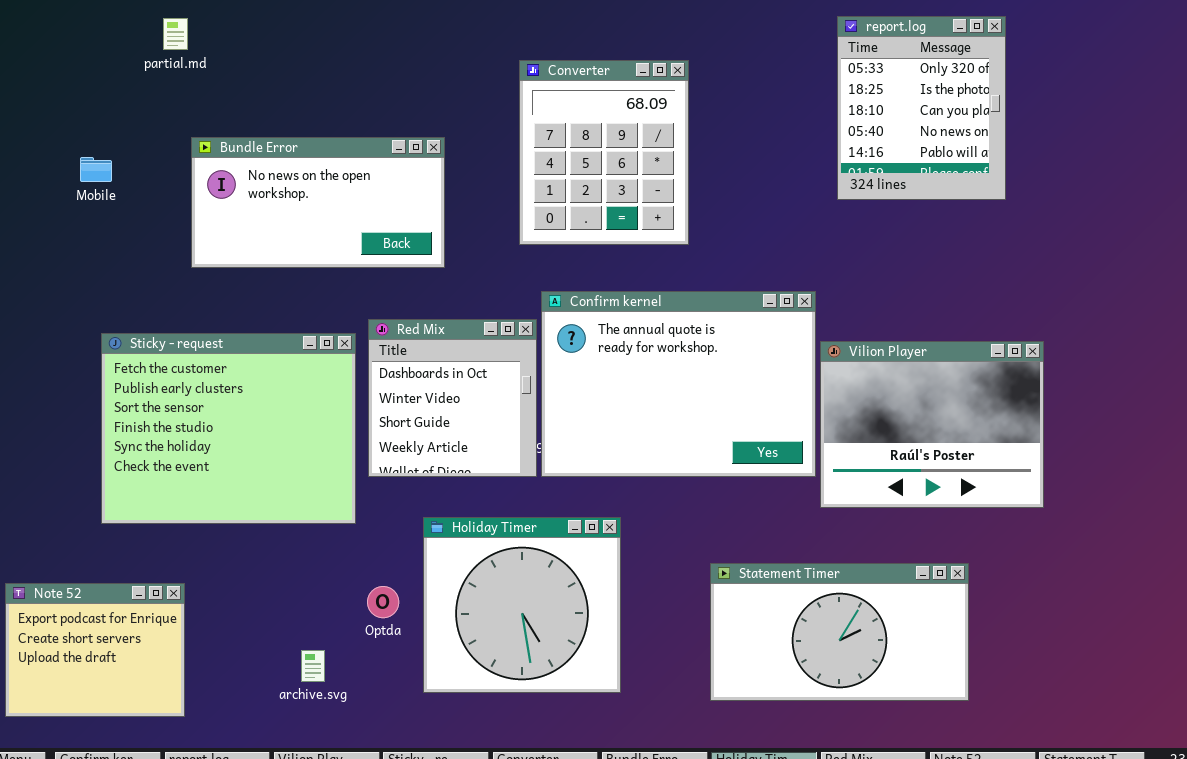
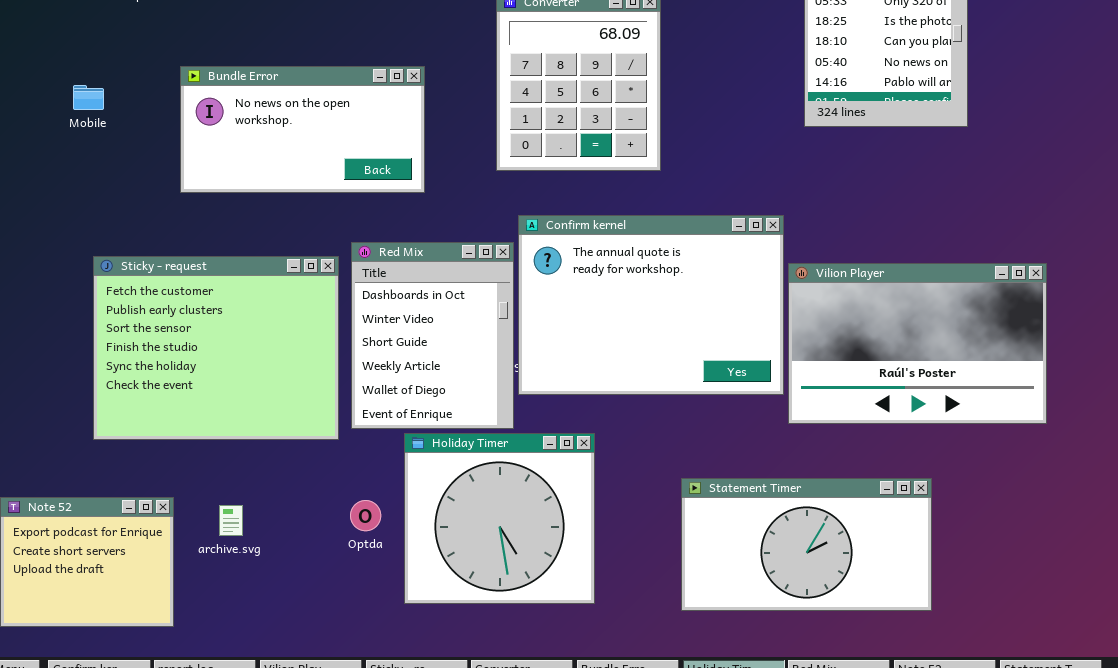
Red Mix: [368,319,537,477] -> [351,242,514,429], resized
Vilion Player: [820,341,1044,508] -> [788,263,1047,424], resized
archive.svg: [301,650,325,682] -> [219,505,243,536], moved

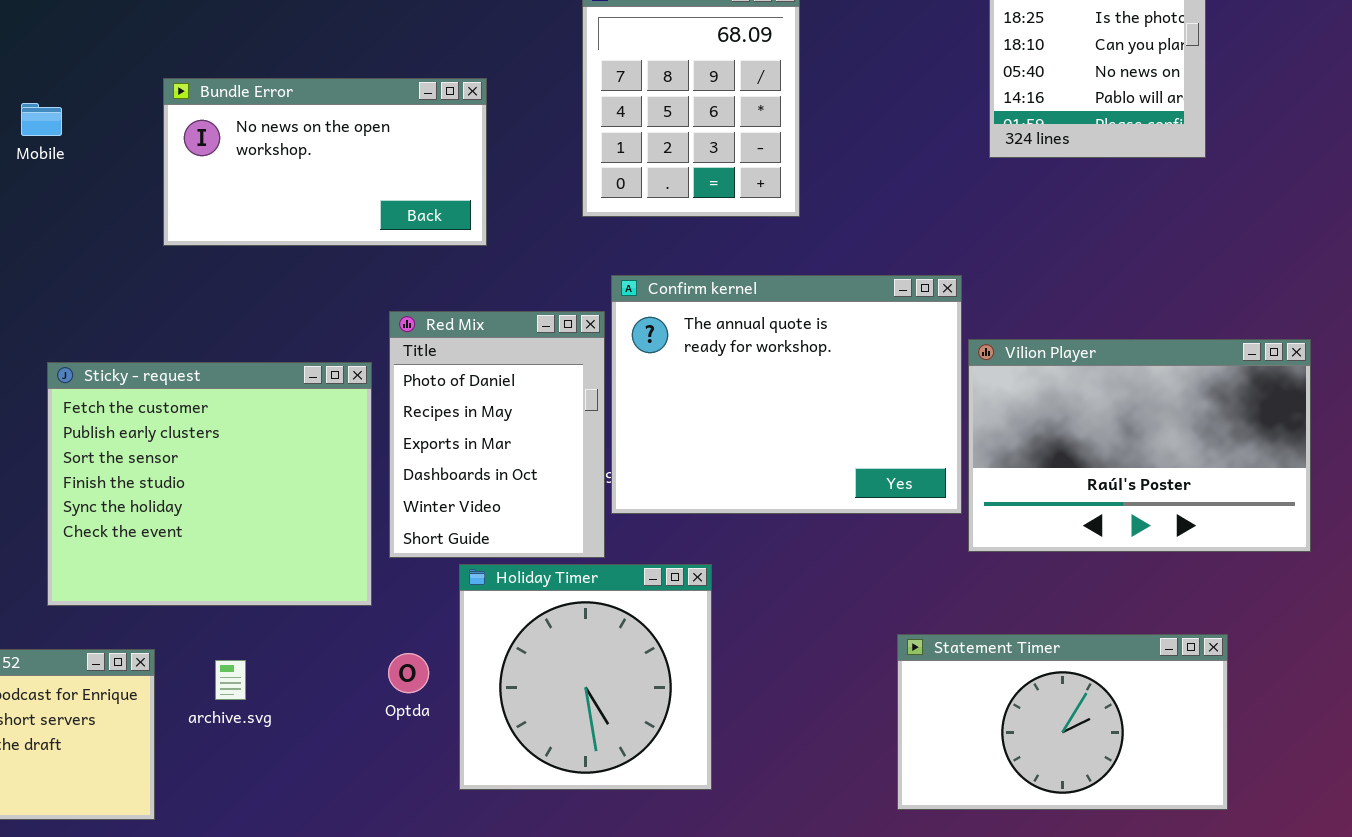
Red Mix: [351,242,514,429] -> [389,311,605,558], scrolled up 3 rows
Sticky - request: [93,256,339,440] -> [47,362,372,606], moved
Statement Timer: [681,478,932,611] -> [897,634,1228,810], moved

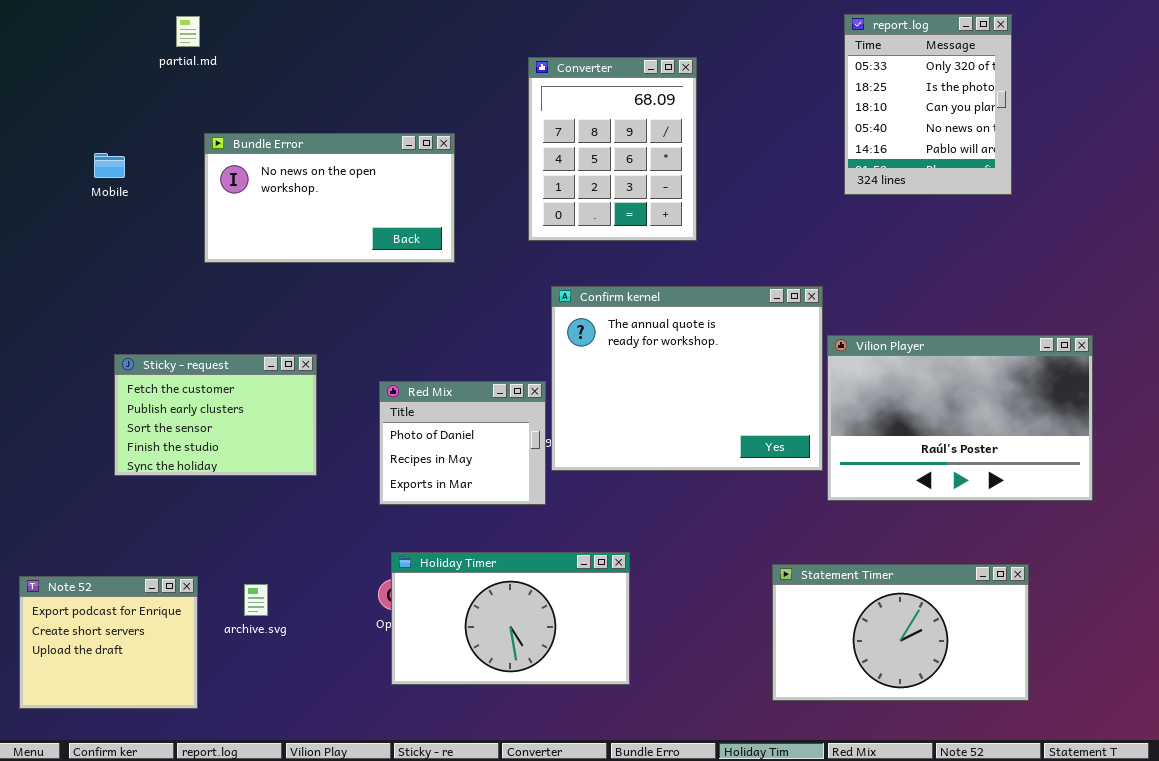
Red Mix: [389,311,605,558] -> [379,381,546,505], resized
Sticky - request: [47,362,372,606] -> [114,354,317,476], resized
Holiday Timer: [459,564,712,790] -> [391,552,630,685], resized

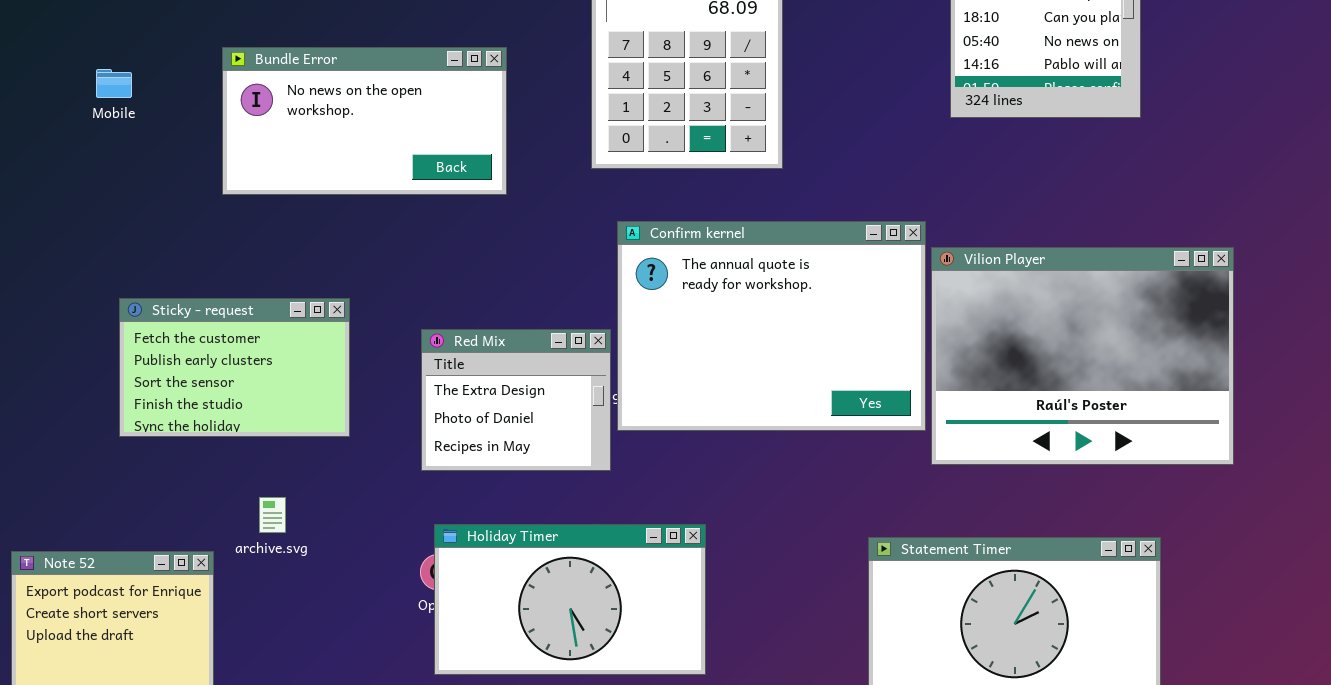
Vilion Player: [827,335,1093,501] -> [931,247,1234,465], resized
Red Mix: [379,381,546,505] -> [421,329,611,471], scrolled up 1 row
archive.svg: [244,584,268,616] -> [259,497,286,533], moved

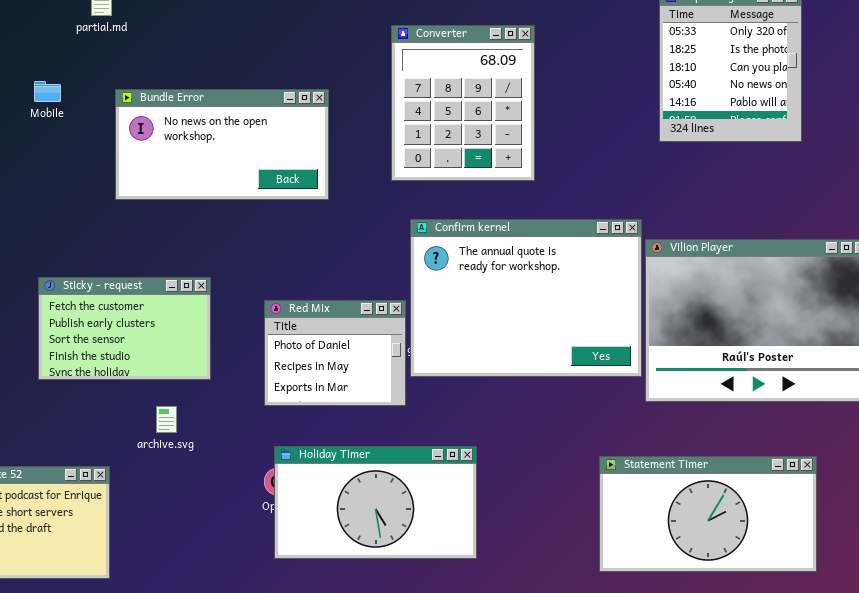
Mobile: [96,69,132,98] -> [34,81,61,102], moved
Red Mix: [421,329,611,471] -> [264,300,406,406], scrolled down 1 row
archive.svg: [259,497,286,533] -> [156,406,177,433], moved

